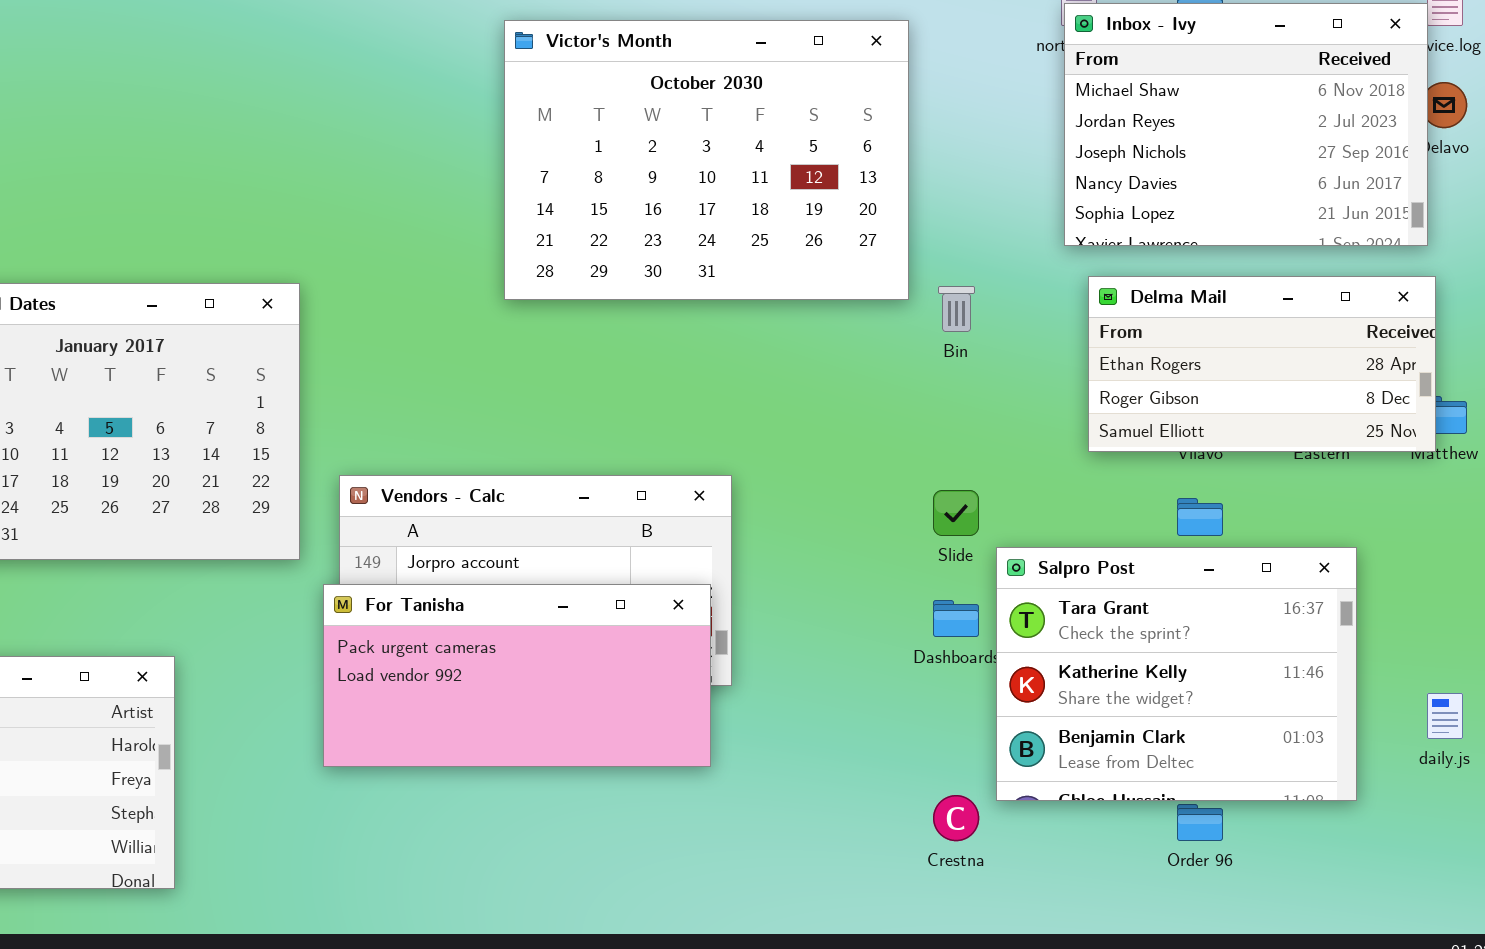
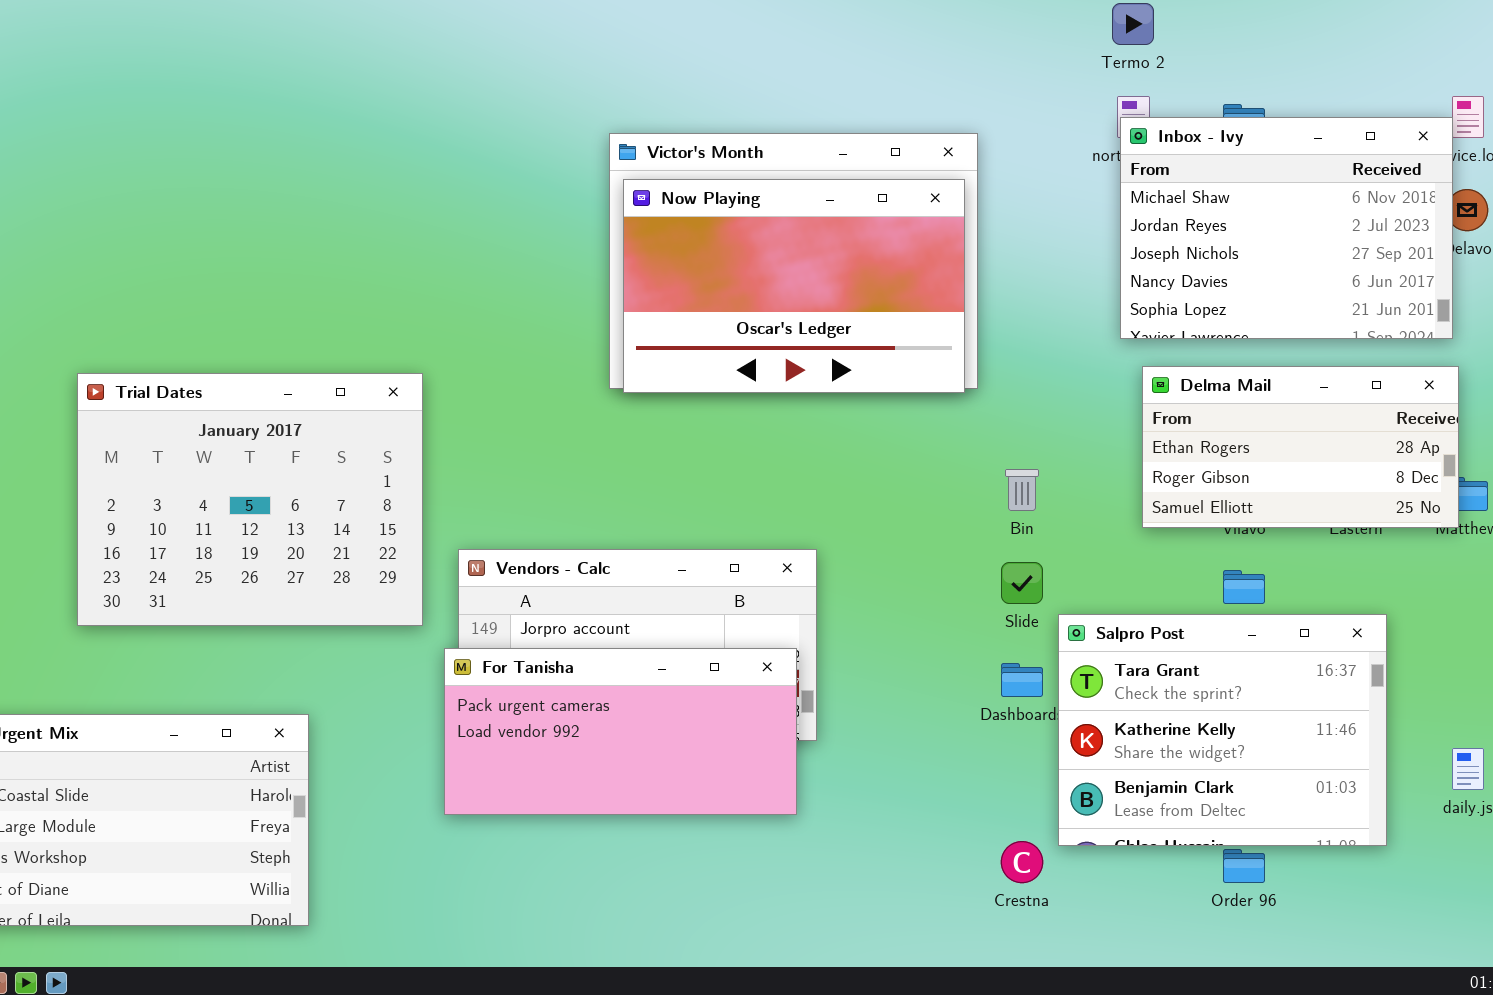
Now Playing: none -> [623,179,965,393], opened
Bin: [938,286,975,332] -> [1005,469,1039,511], moved

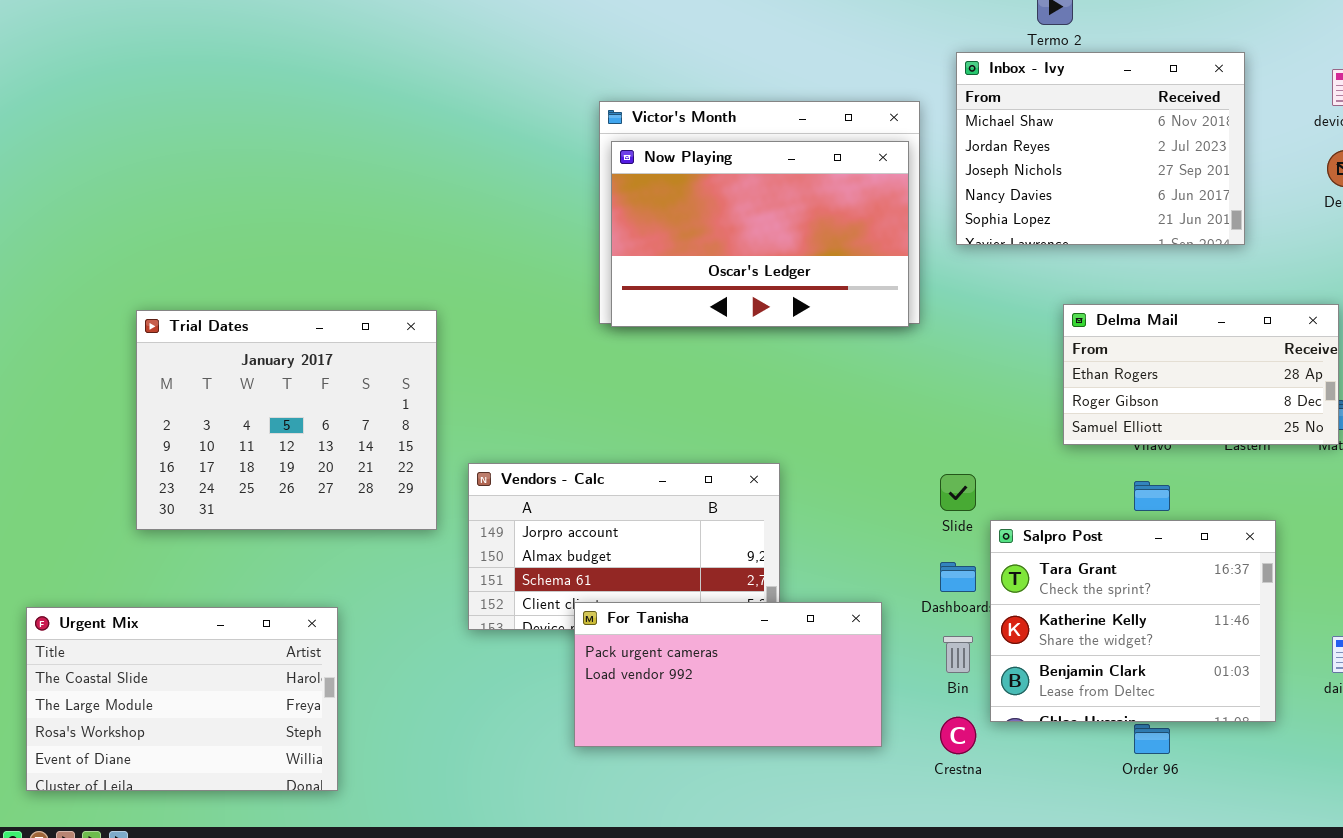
Inbox - Ivy: [1120,117,1453,339] -> [956,52,1245,245], moved
Bin: [1005,469,1039,511] -> [943,636,973,673], moved
For Tanisha: [444,648,797,815] -> [574,602,882,747], moved

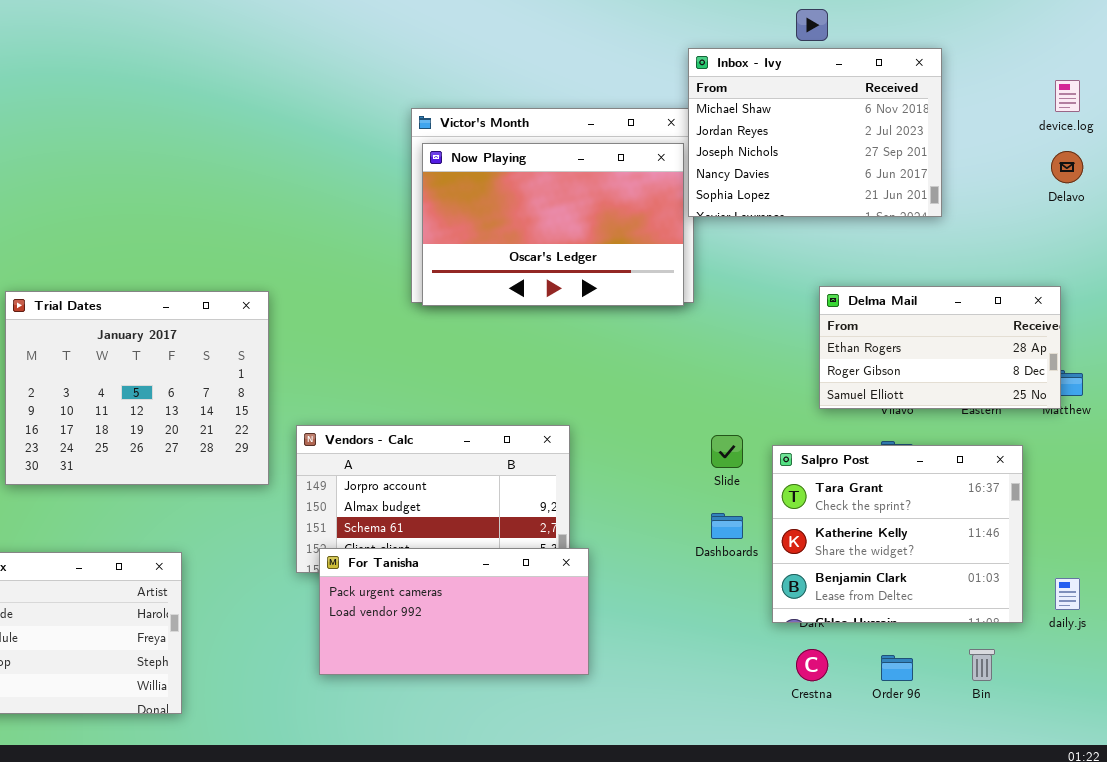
Inbox - Ivy: [956,52,1245,245] -> [688,48,942,217], moved
Salpro Post: [990,520,1276,722] -> [772,445,1023,623], moved
For Tanisha: [574,602,882,747] -> [319,548,589,675], moved
Bin: [943,636,973,673] -> [969,649,995,681], moved
Crestna: [940,717,976,754] -> [796,649,828,681], moved

